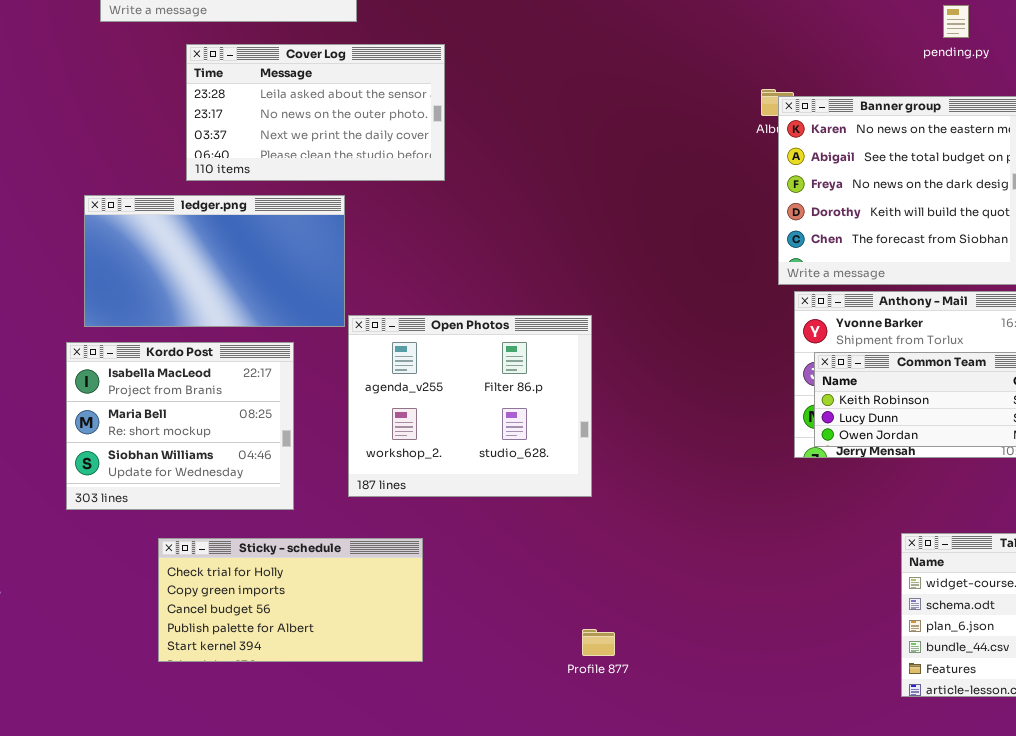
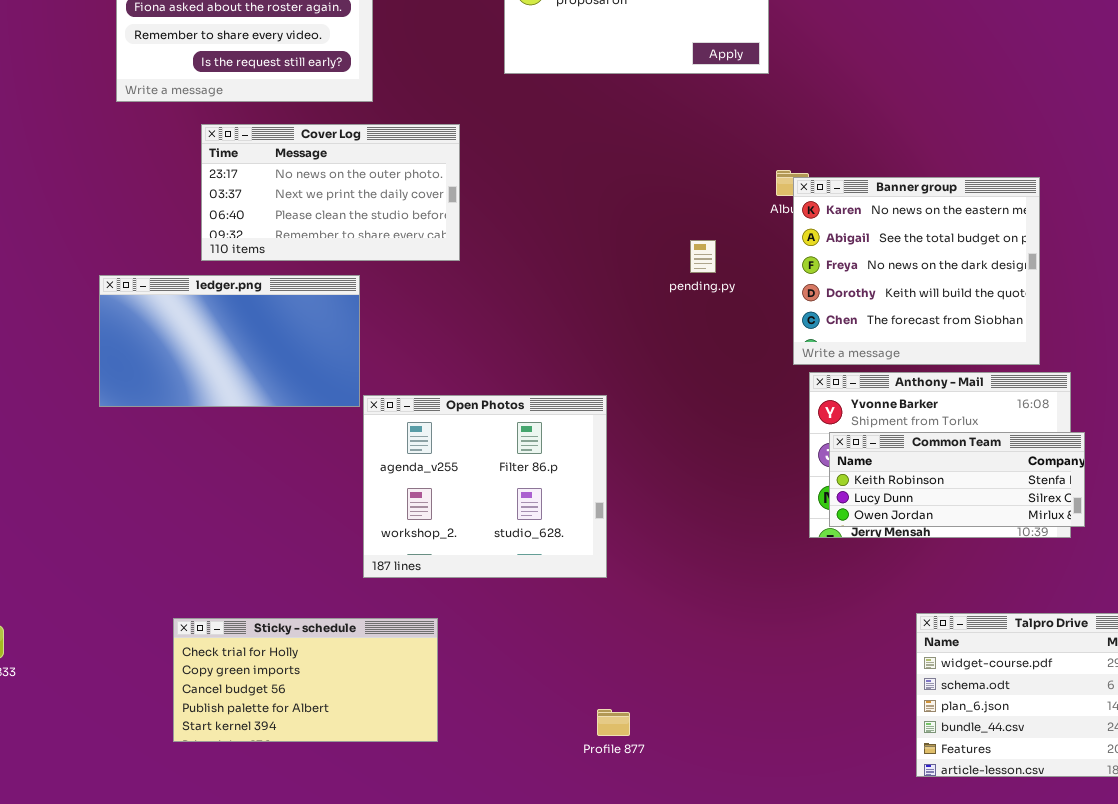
pending.py: [943,5,969,38] -> [690,240,716,273], moved
Cover Log: [186,44,445,181] -> [201,124,460,261], scrolled down 1 row
Kordo Post: [66,342,294,510] -> none, closed

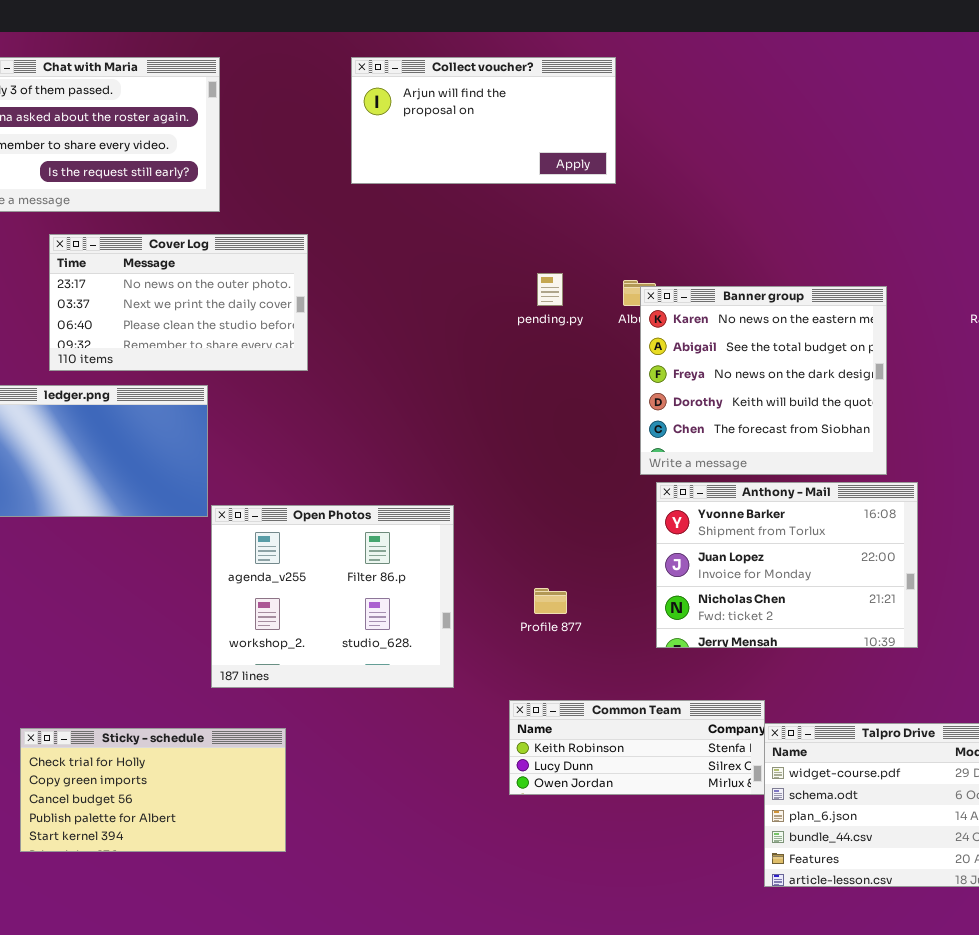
pending.py: [690,240,716,273] -> [537,273,563,306], moved
Common Team: [829,432,1085,527] -> [509,700,765,795], moved
Profile 877: [597,709,630,736] -> [534,588,567,614], moved

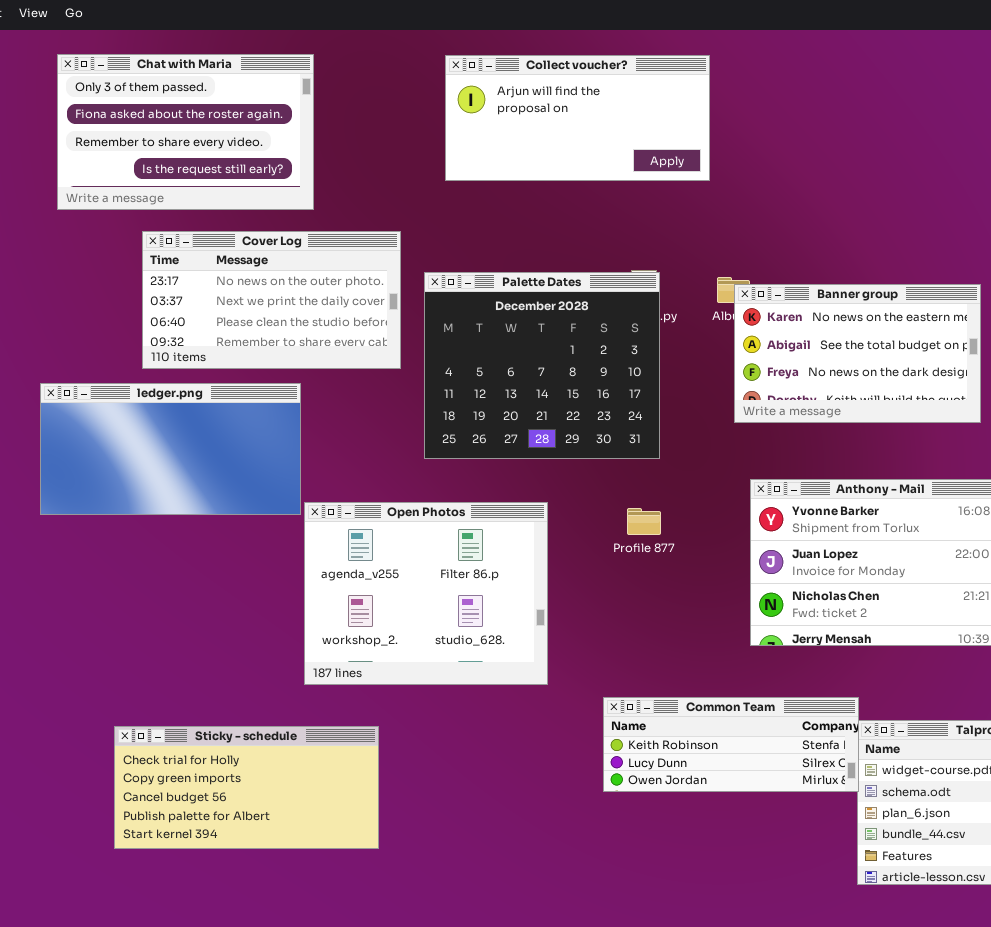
Palette Dates: none -> [424,272,660,459], opened
Banner group: [640,286,887,475] -> [734,284,981,423], resized
Profile 877: [534,588,567,614] -> [627,508,661,535], moved

